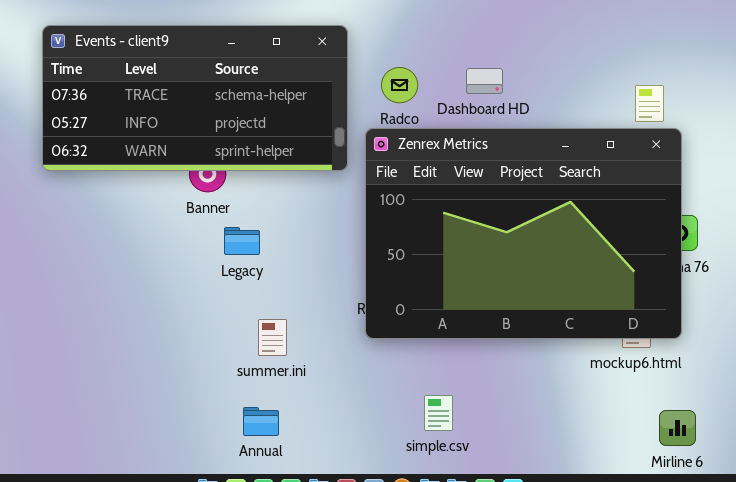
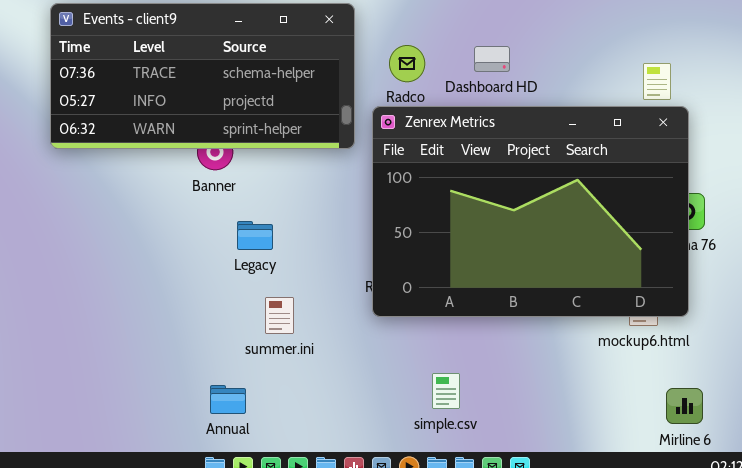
Legacy: [224,227,260,255] -> [237,221,273,250], moved
Annual: [243,407,279,436] -> [210,385,246,414], moved

